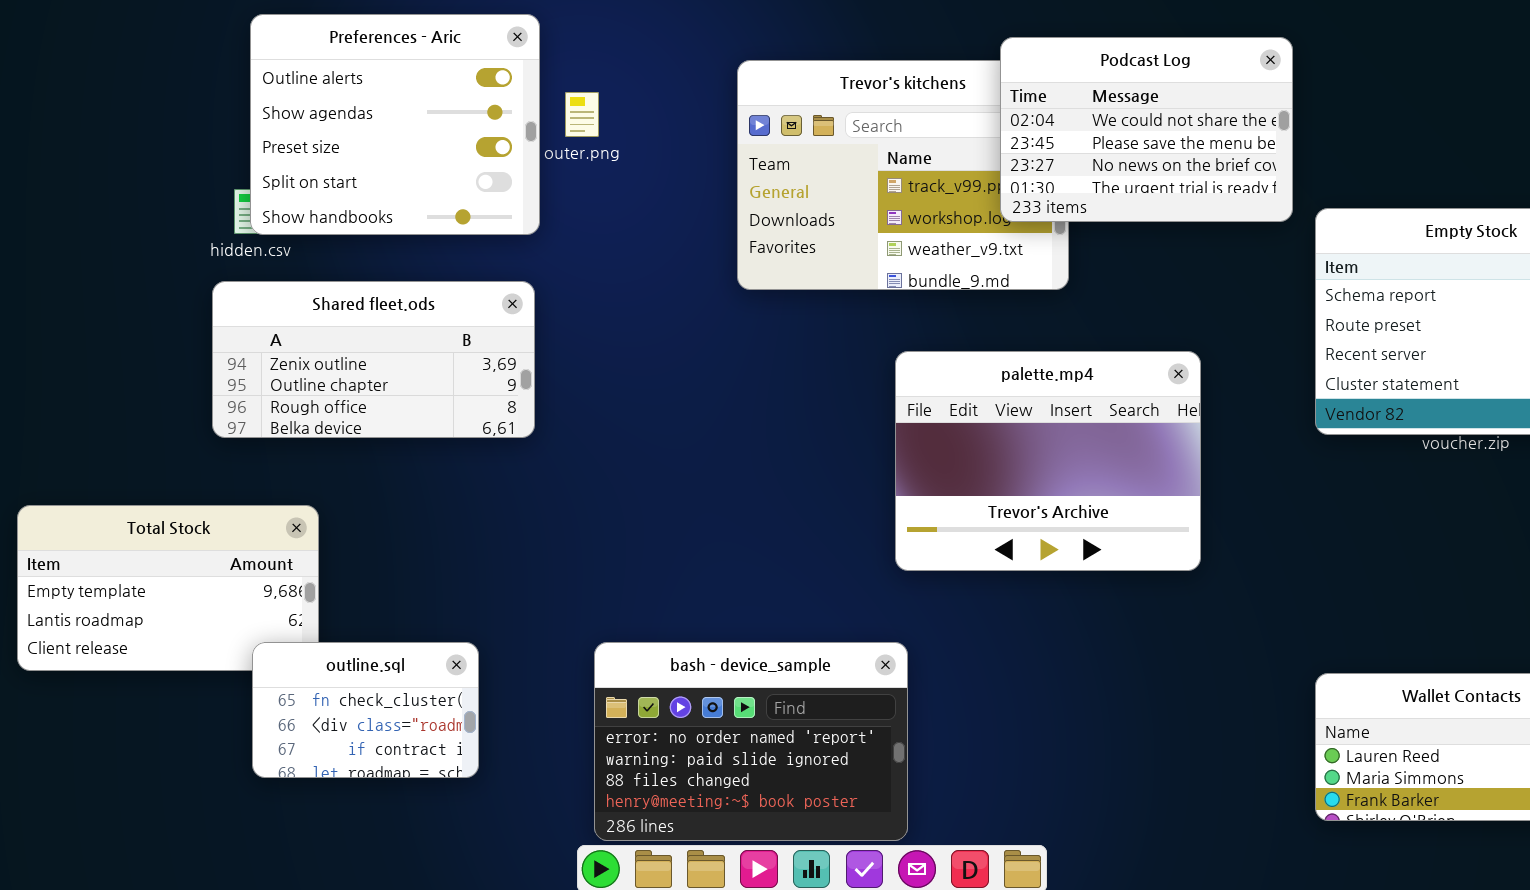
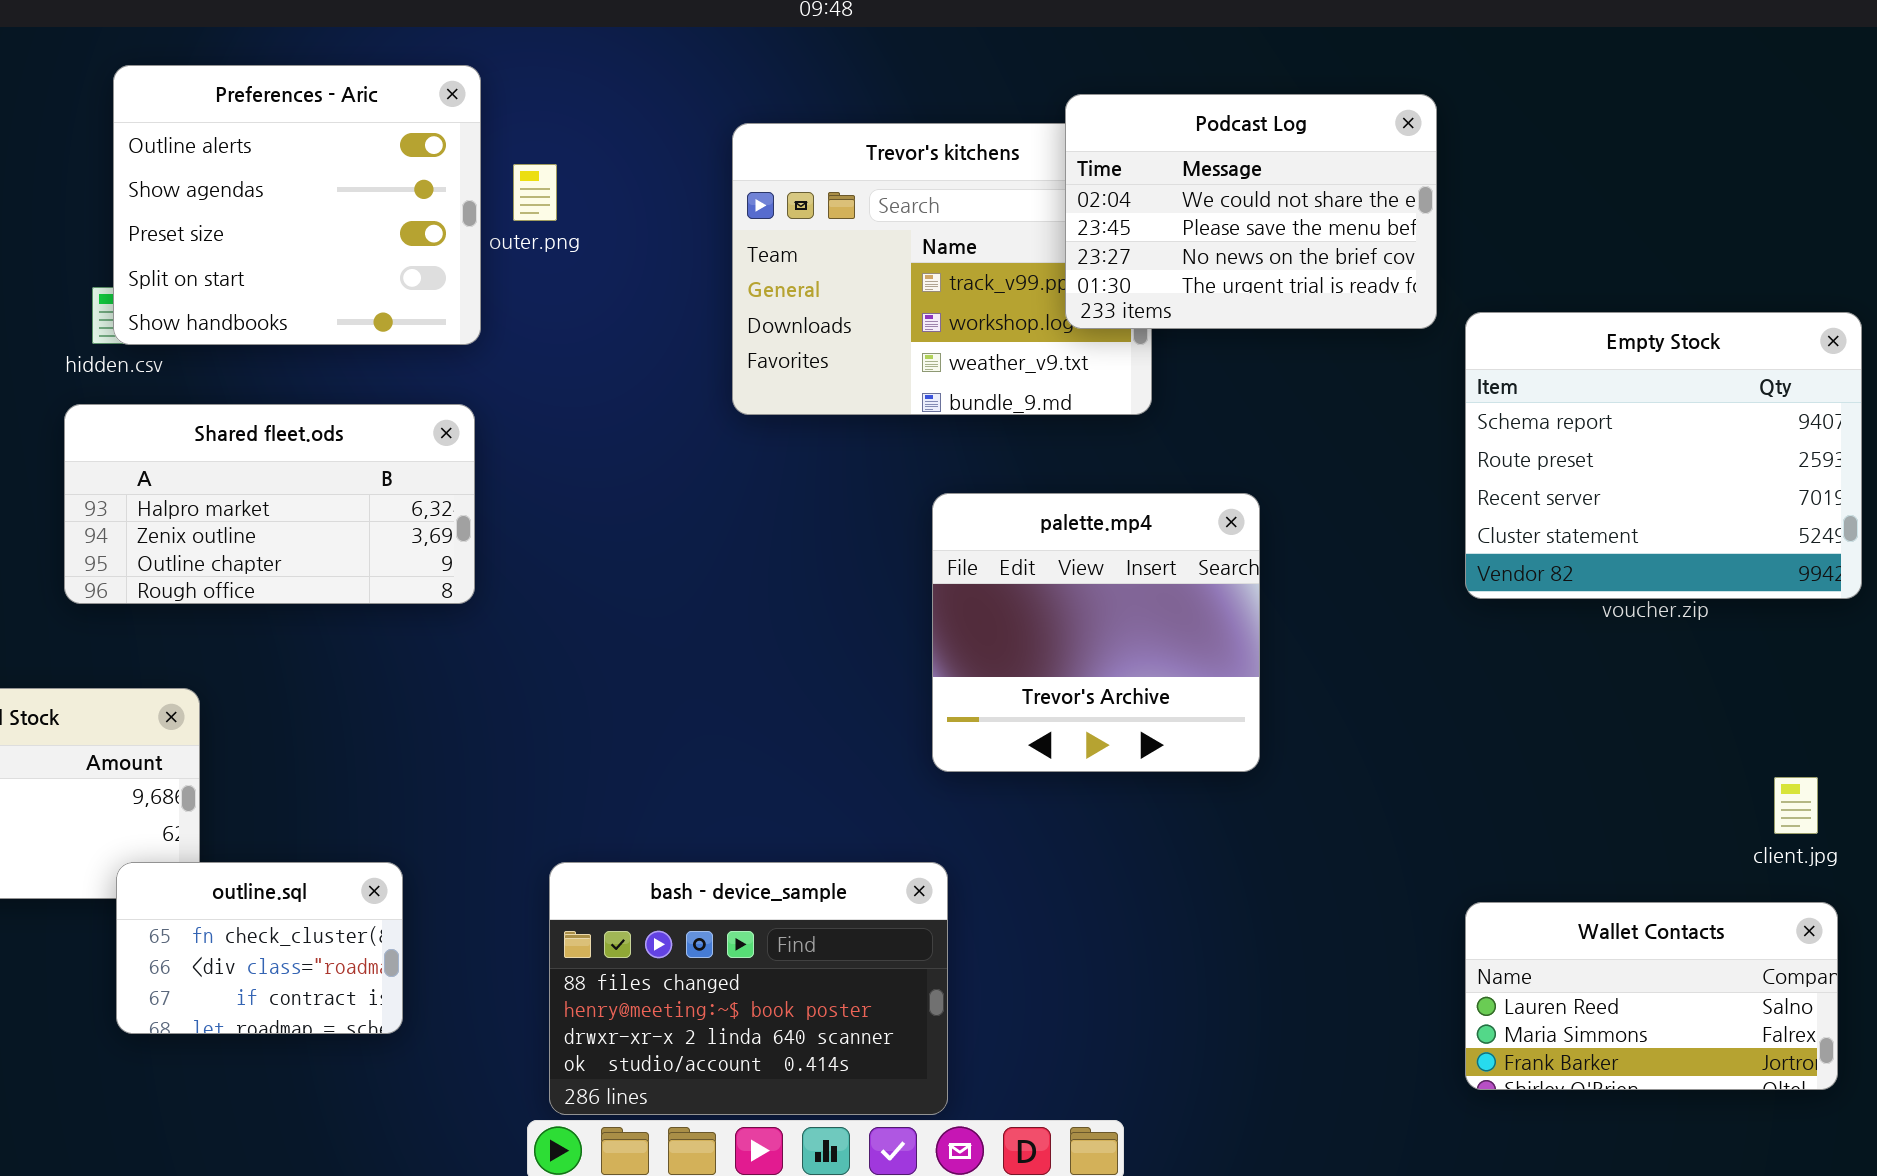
Shared fleet.ods: [212,281,535,438] -> [64,404,475,604], scrolled up 1 row
palette.mp4: [895,351,1201,571] -> [932,493,1260,772], resized
bash - device_sample: [594,642,908,841] -> [549,862,948,1115], scrolled down 2 rows

